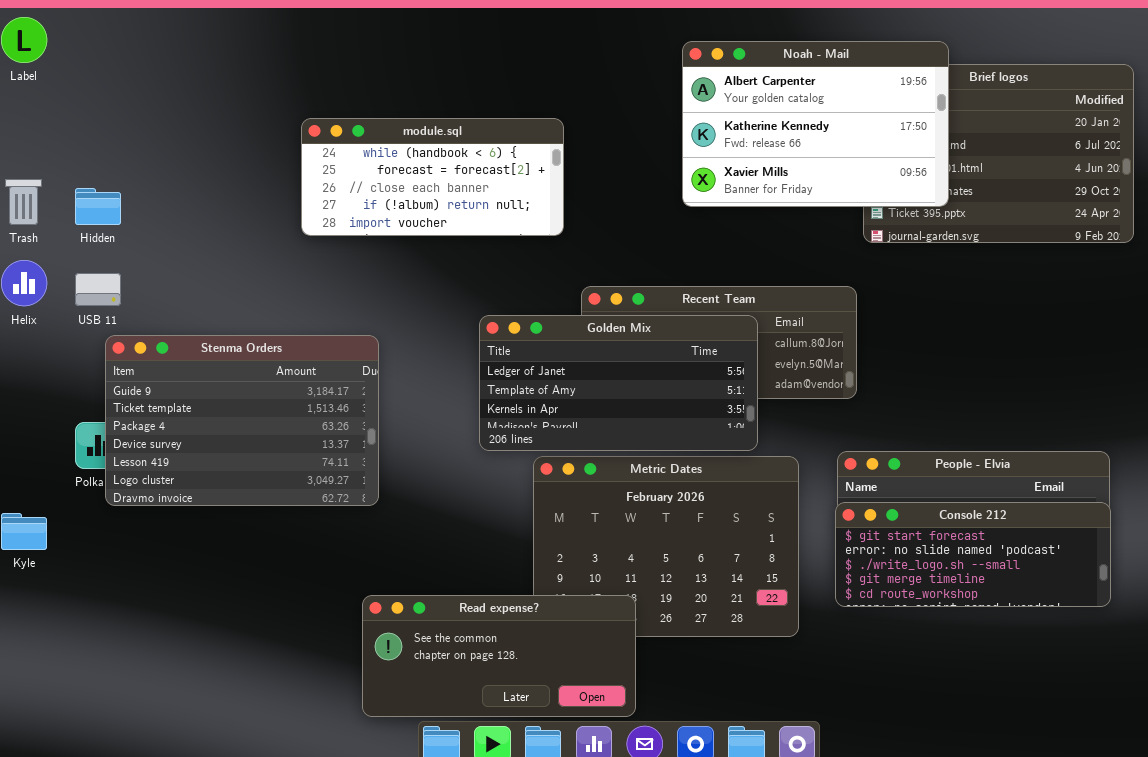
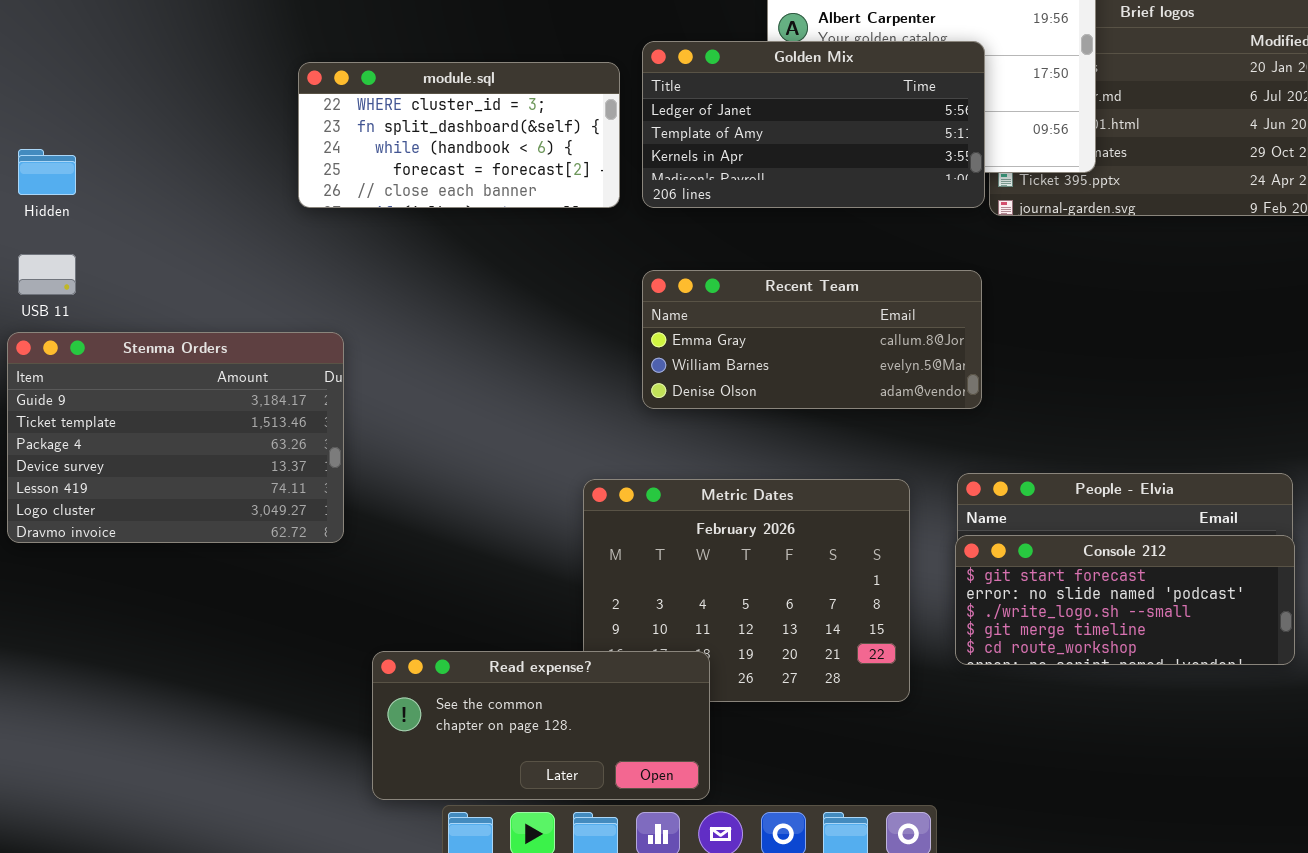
module.sql: [301,118,564,236] -> [298,62,620,208], scrolled up 2 rows
Golden Mix: [479,315,758,451] -> [642,41,985,208], moved
Stenma Orders: [105,335,379,506] -> [7,332,344,543], moved

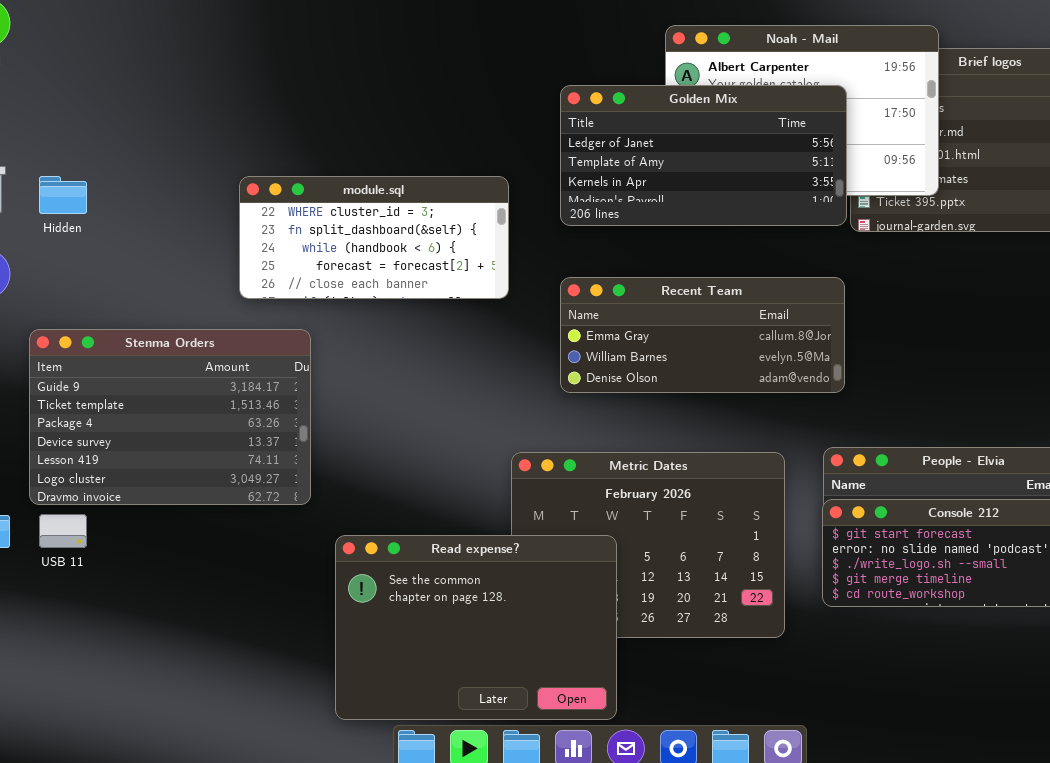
module.sql: [298,62,620,208] -> [239,176,509,299], moved
USB 11: [18,254,76,295] -> [39,514,87,548], moved
Read expense?: [372,651,710,800] -> [335,535,617,720], resized

